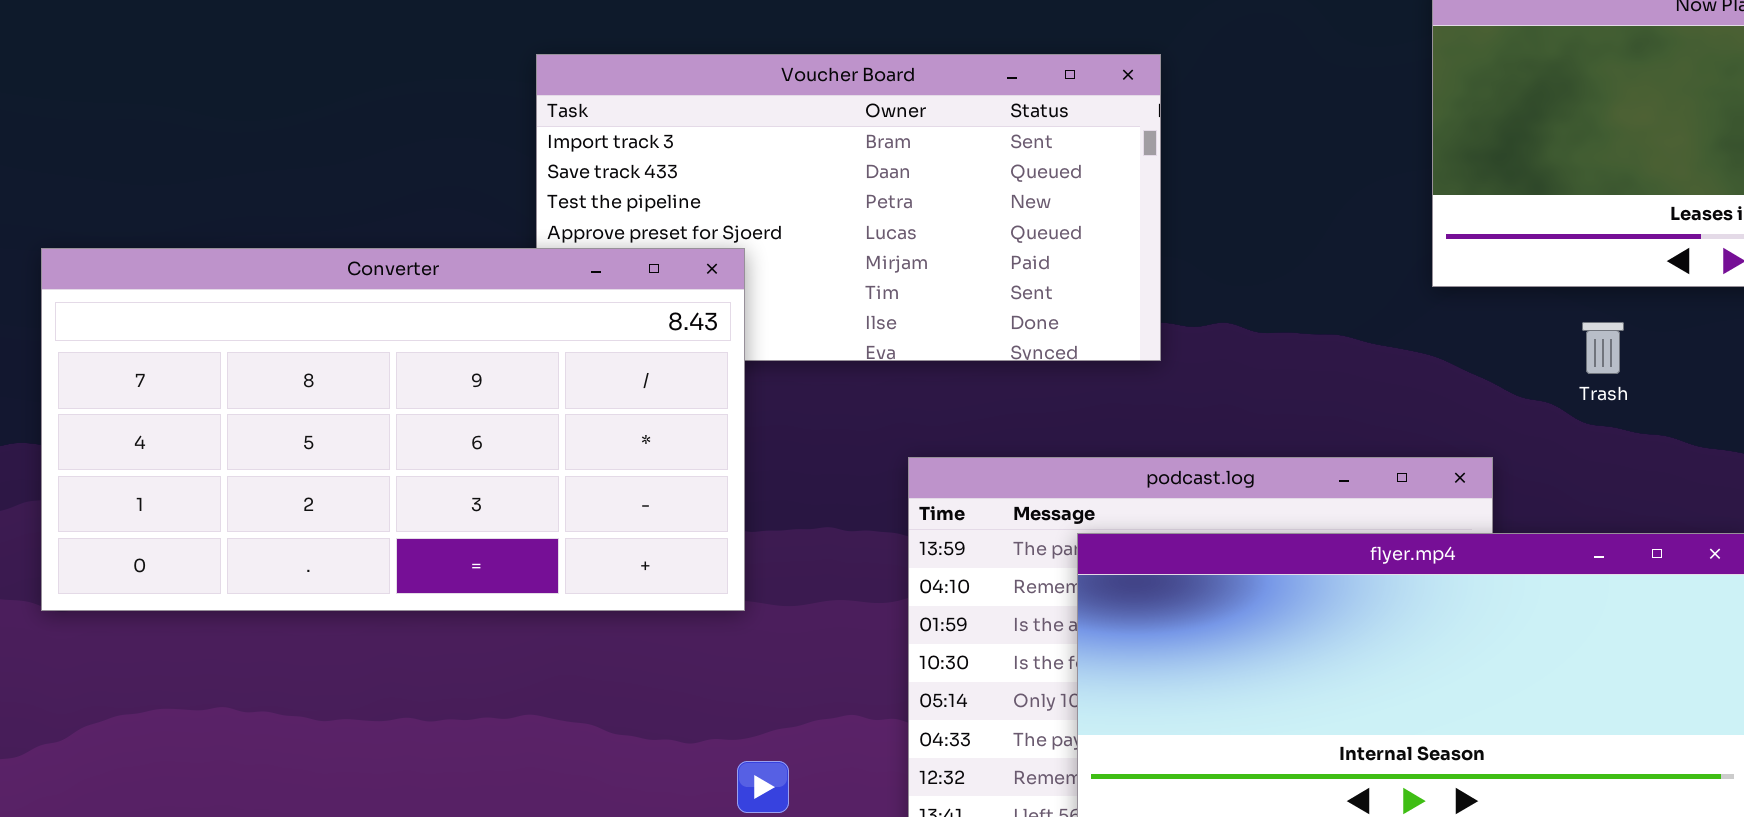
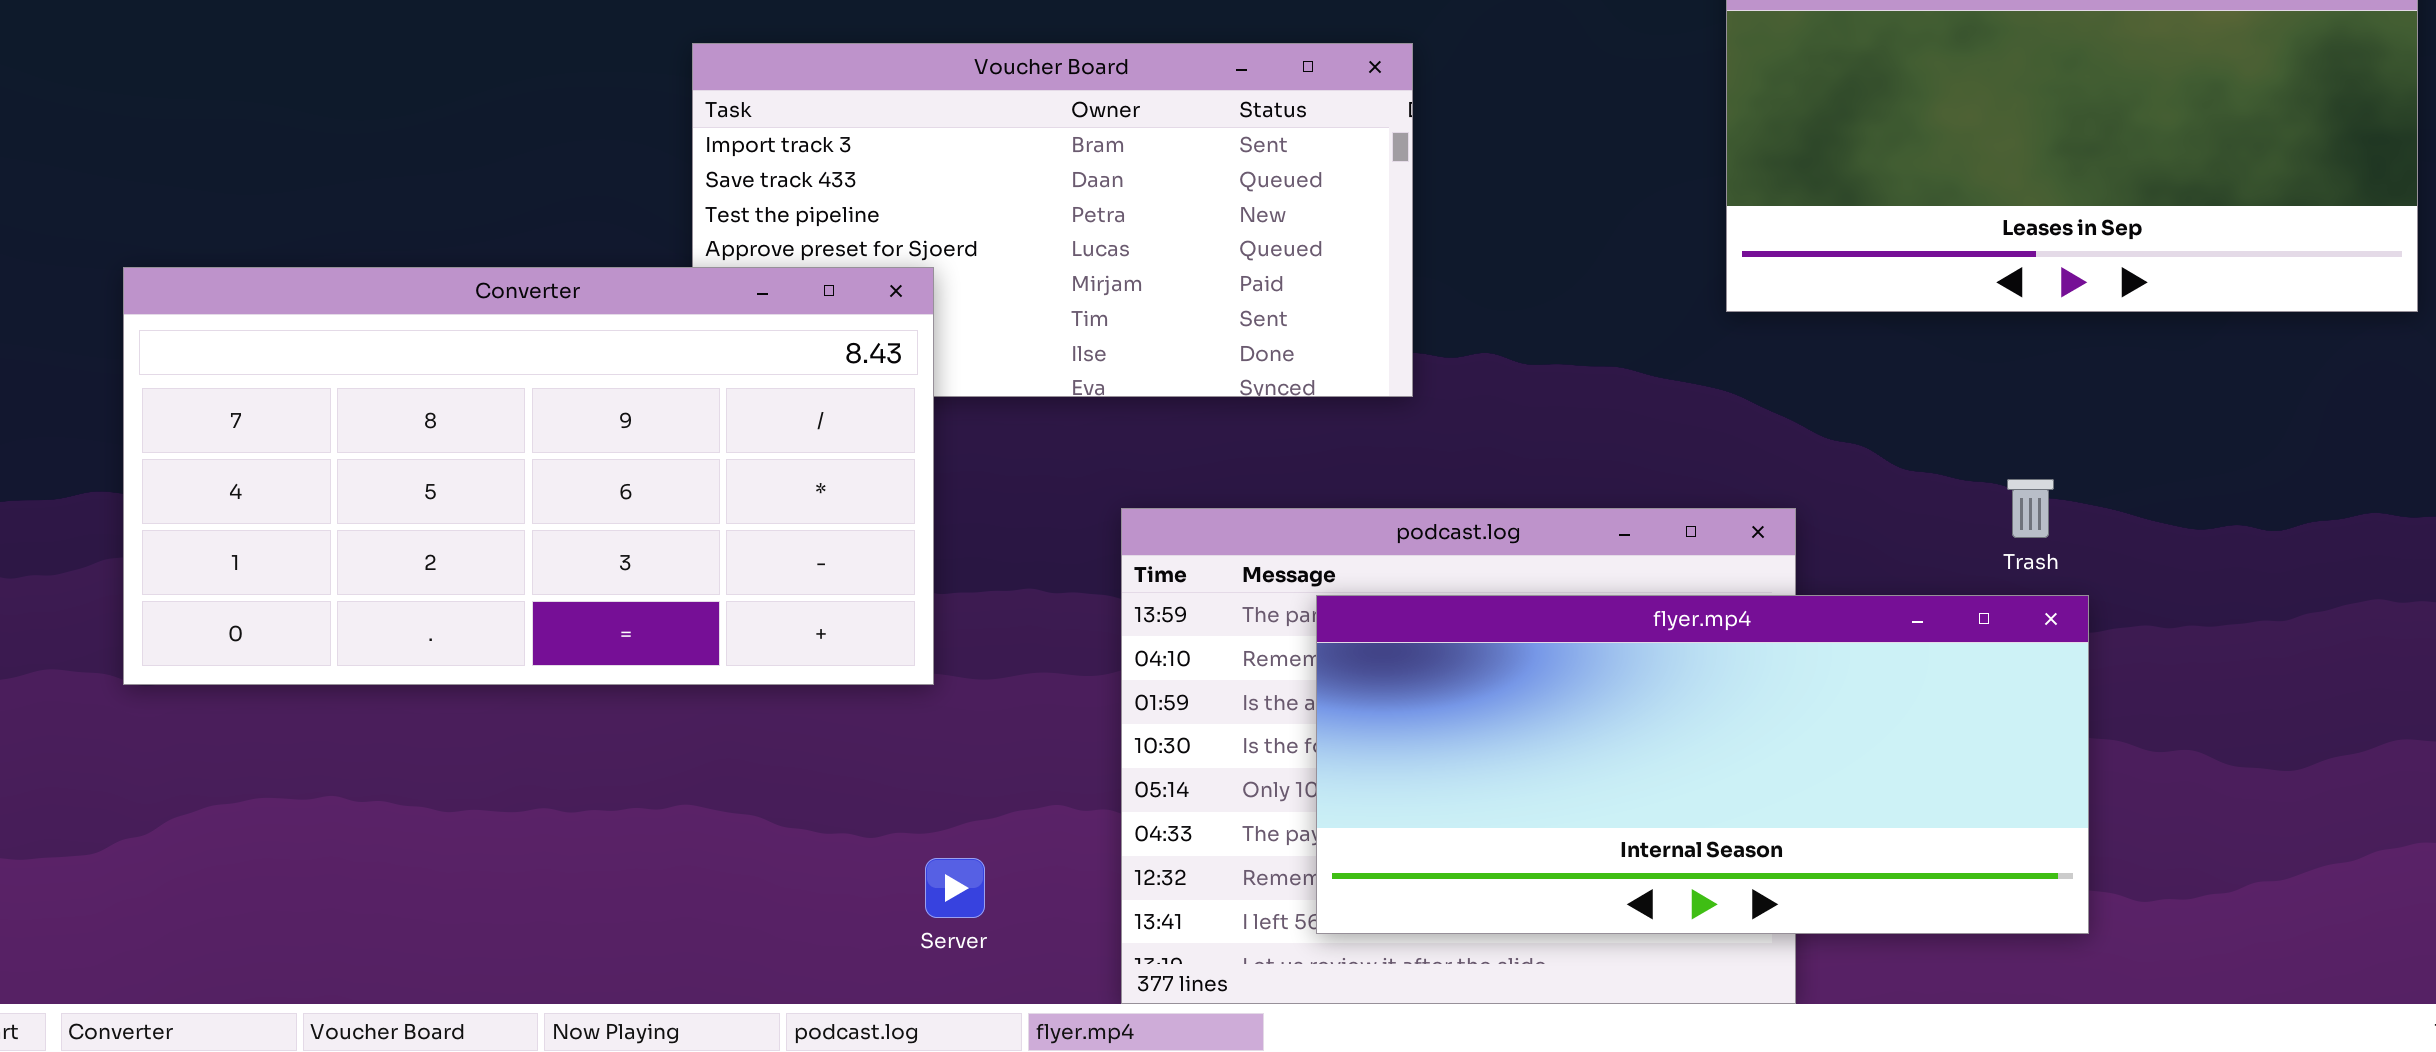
Trash: [1582,322,1624,374] -> [2007,479,2054,538], moved

